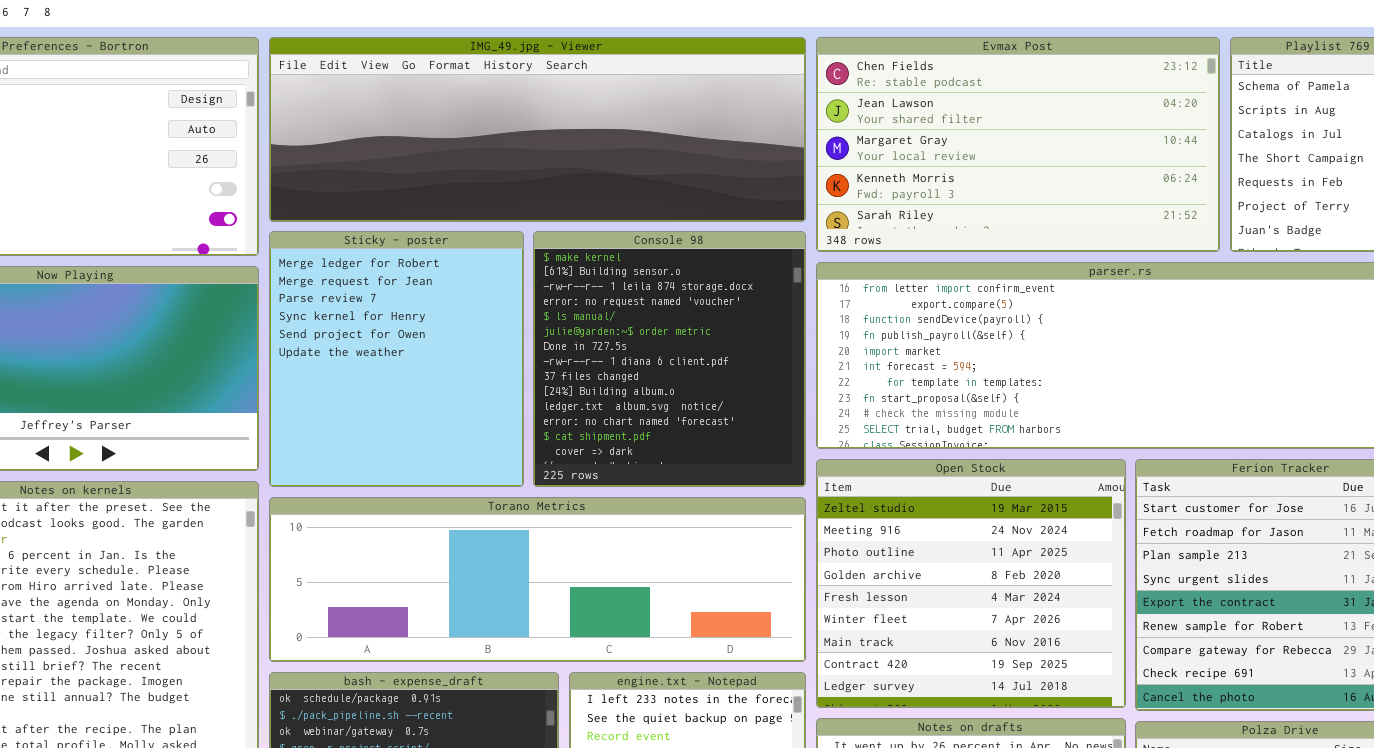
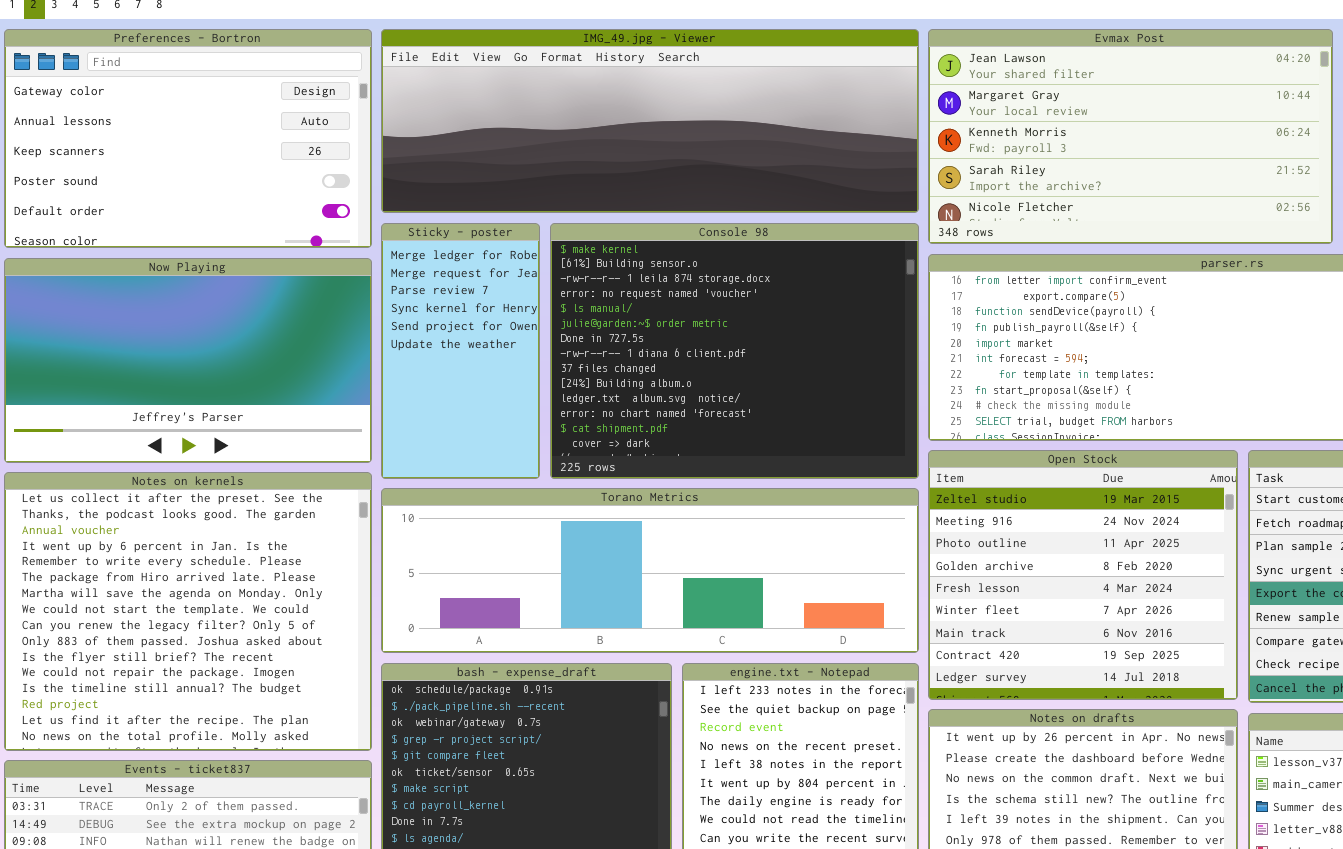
Evmax Post: [816,37,1220,252] -> [928,29,1333,244], scrolled down 1 row
Sticky - poster: [269,231,524,487] -> [381,223,540,479], resized
Console 98: [533,231,806,487] -> [550,223,919,479], resized

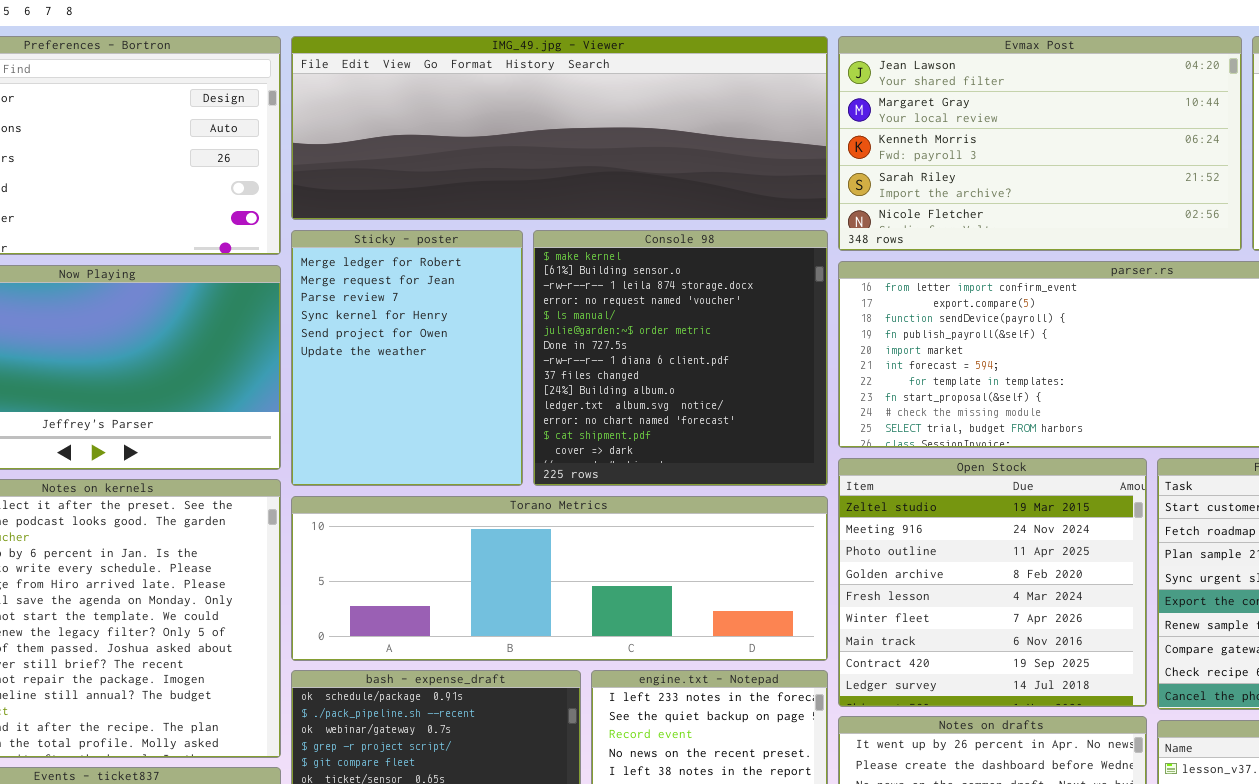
Sticky - poster: [381,223,540,479] -> [291,230,523,486], resized
Console 98: [550,223,919,479] -> [533,230,828,486], resized

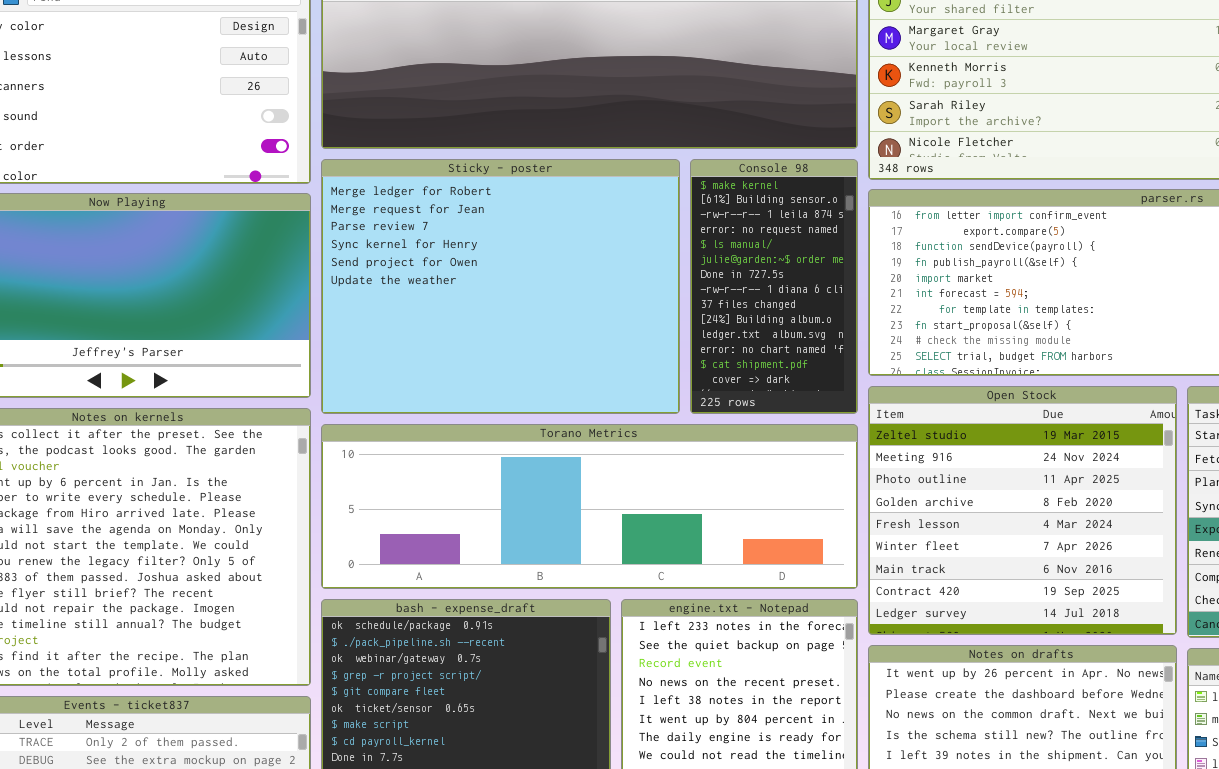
Sticky - poster: [291,230,523,486] -> [321,159,680,414], resized
Console 98: [533,230,828,486] -> [690,159,858,414], resized

